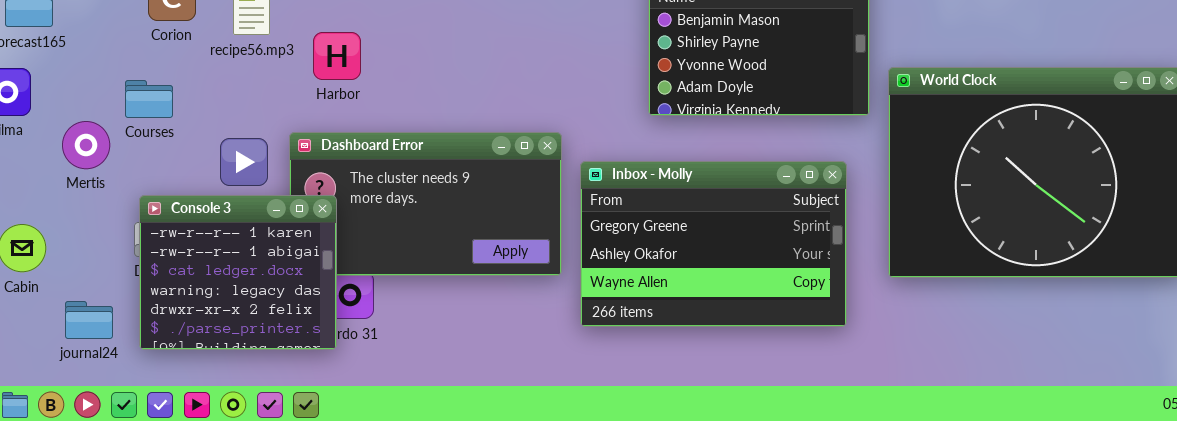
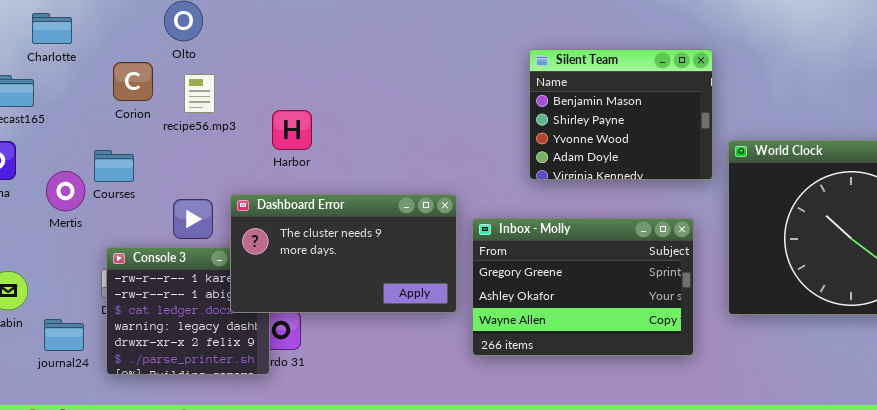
Harbor: [313,32,361,80] -> [272,110,312,150], moved
Mertis: [62,121,110,169] -> [46,171,85,211], moved
Dashboard Error: [289,132,562,276] -> [230,194,457,313], raised
journal24: [65,301,113,339] -> [44,319,84,351], moved

